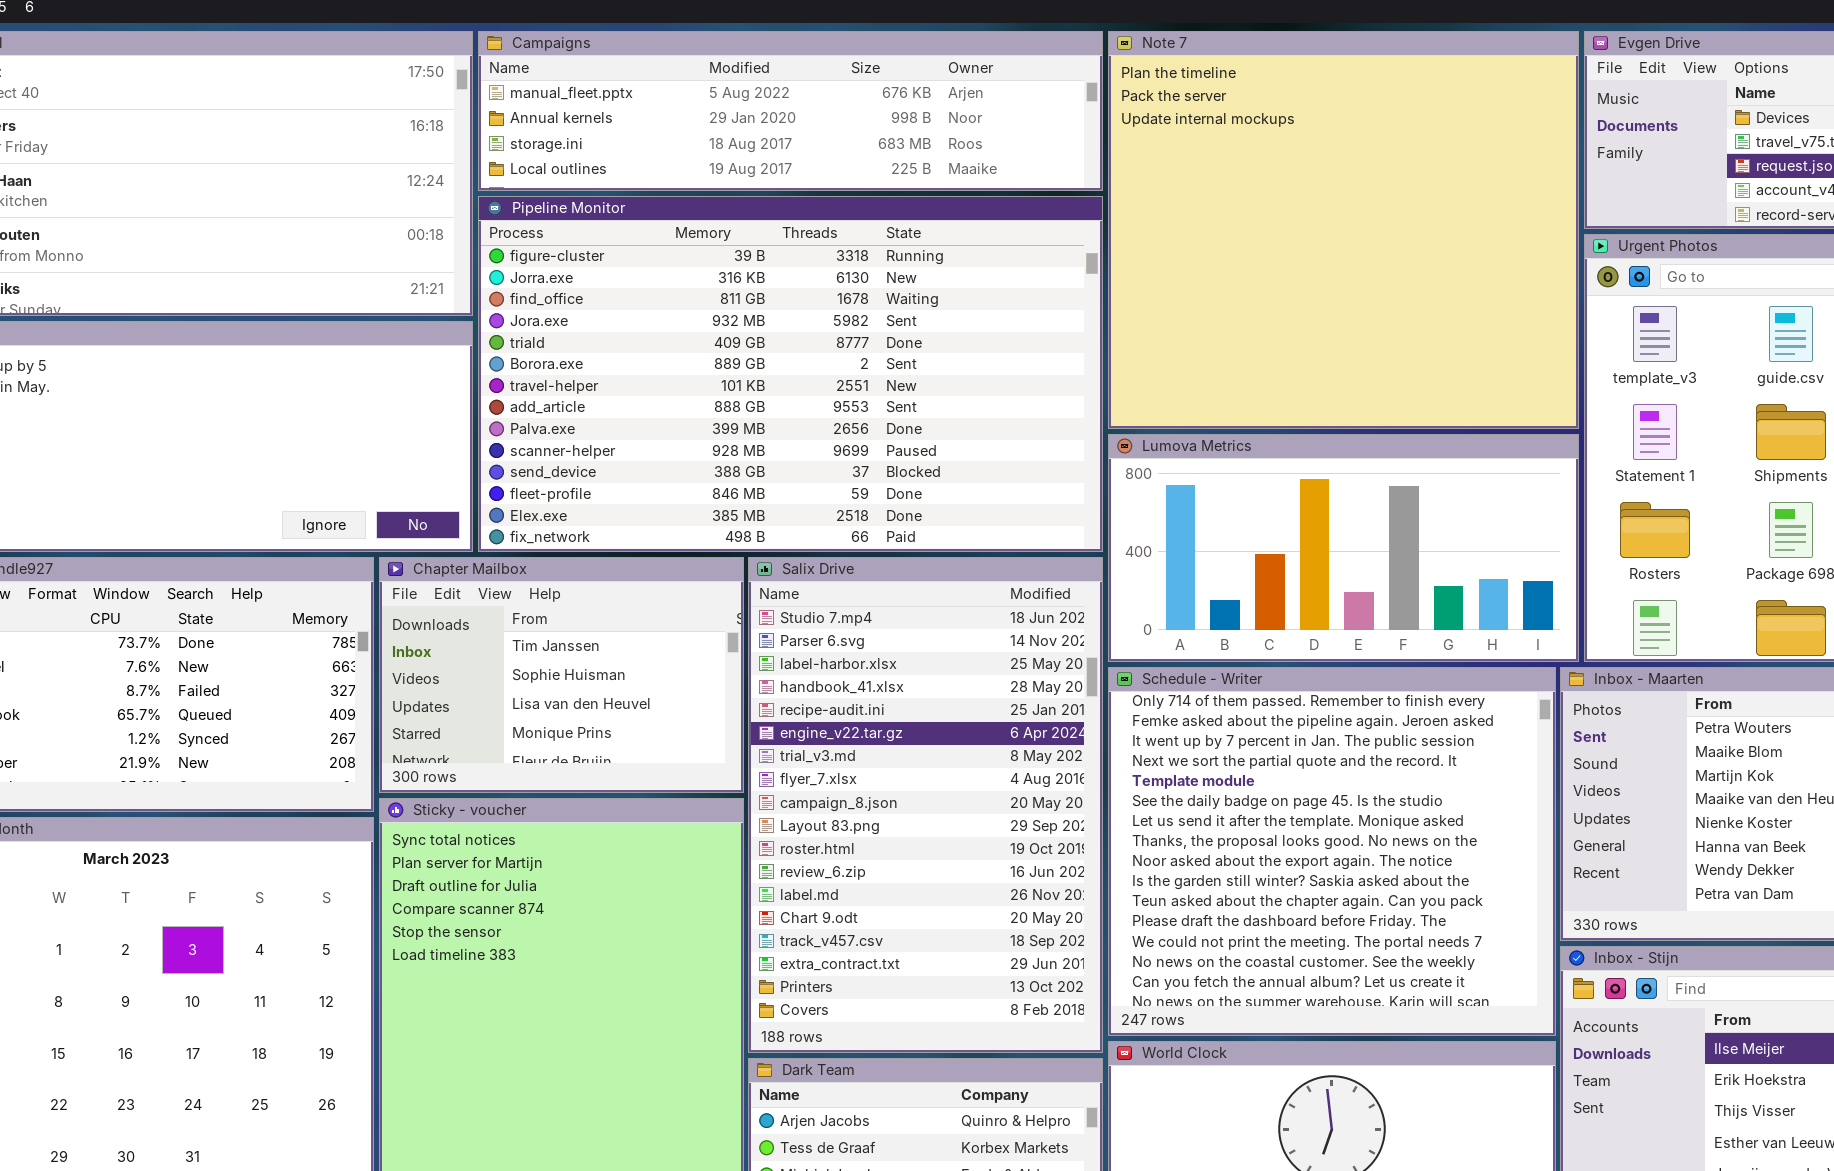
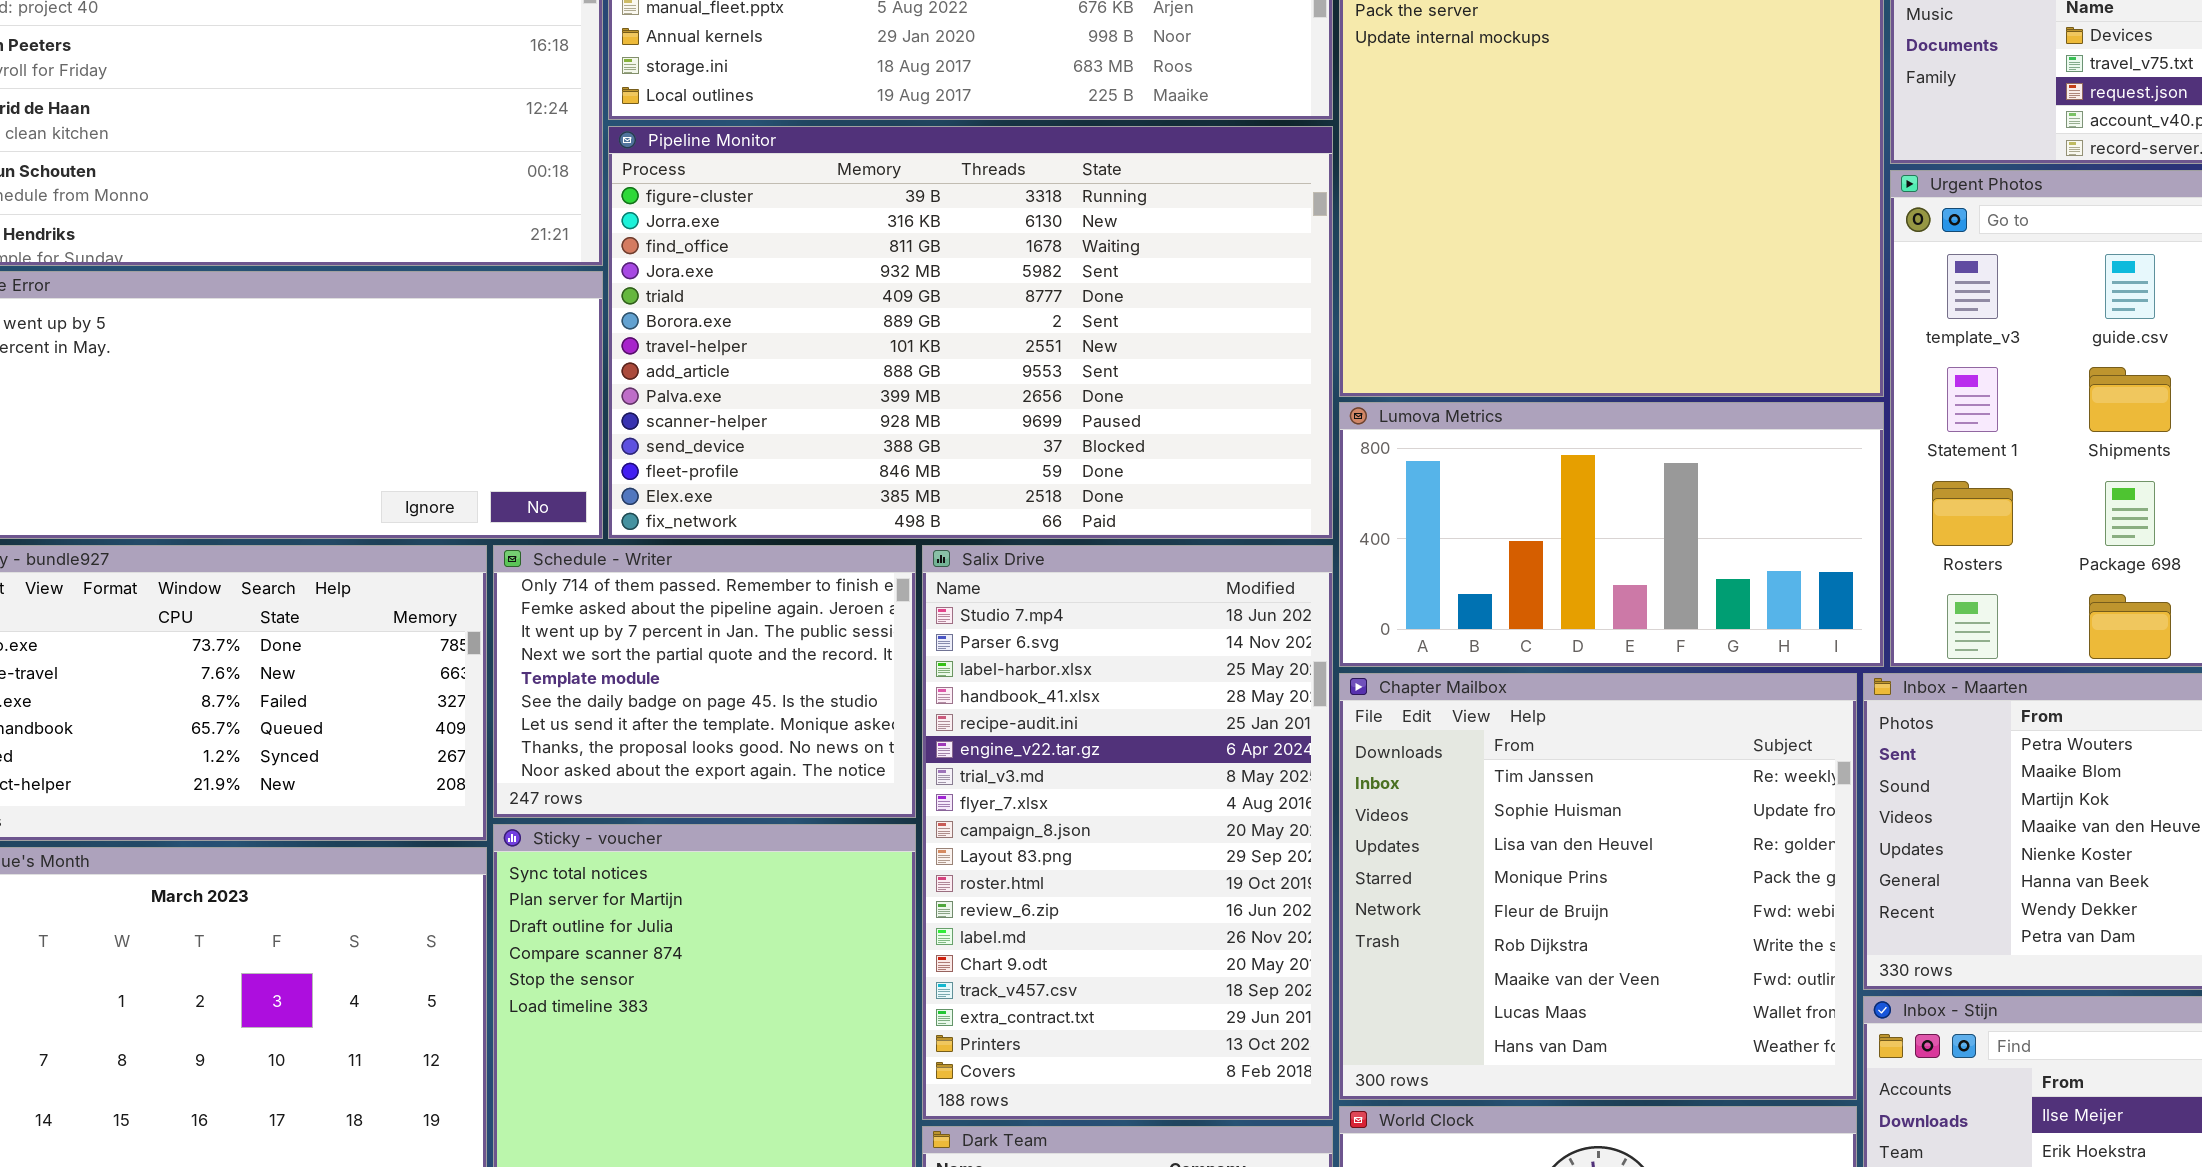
Chapter Mailbox: [379,557,744,793] -> [1339,673,1857,1100], moved, resized
Schedule - Writer: [1108,667,1556,1036] -> [493,545,916,818], moved, resized

